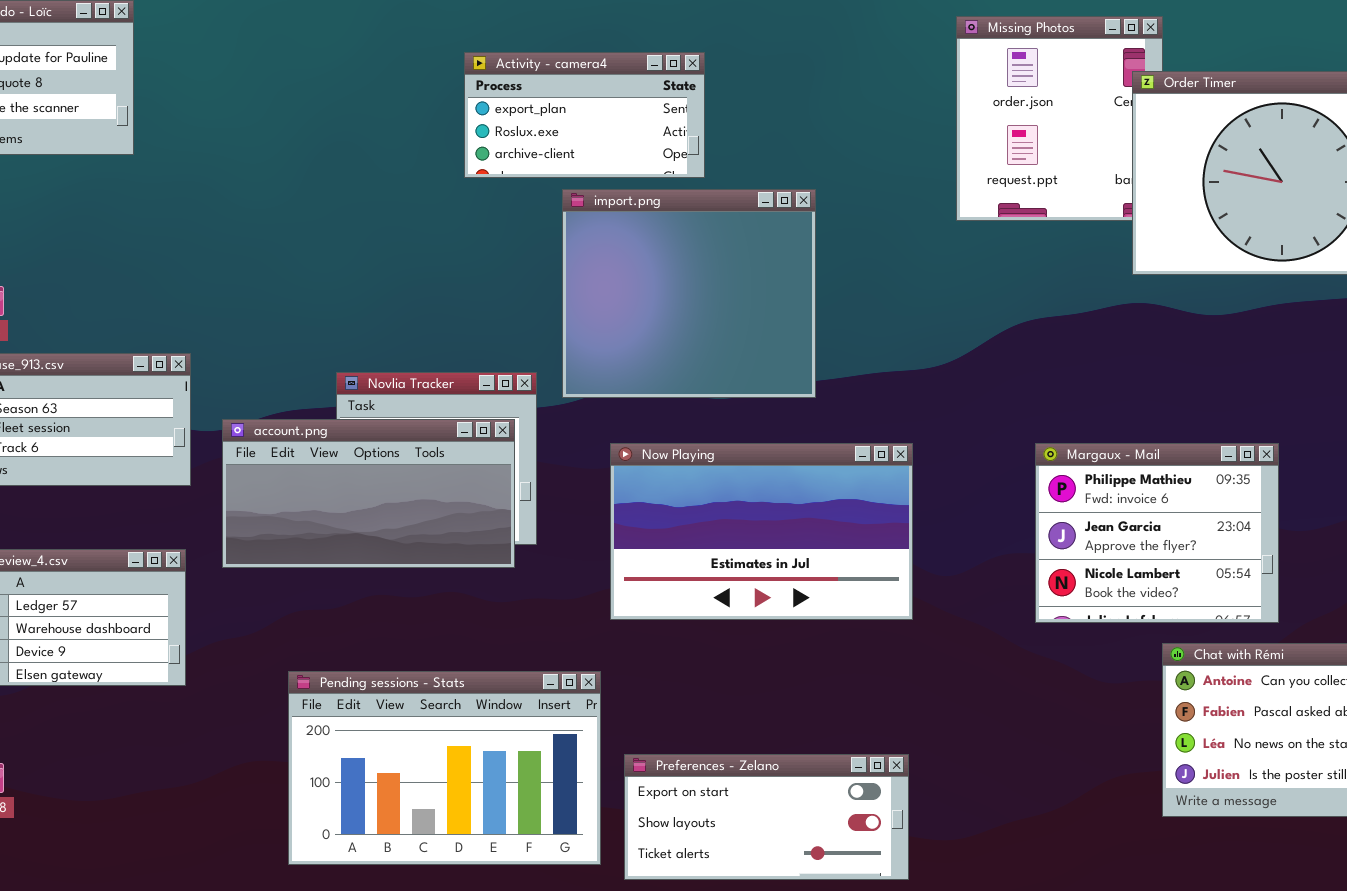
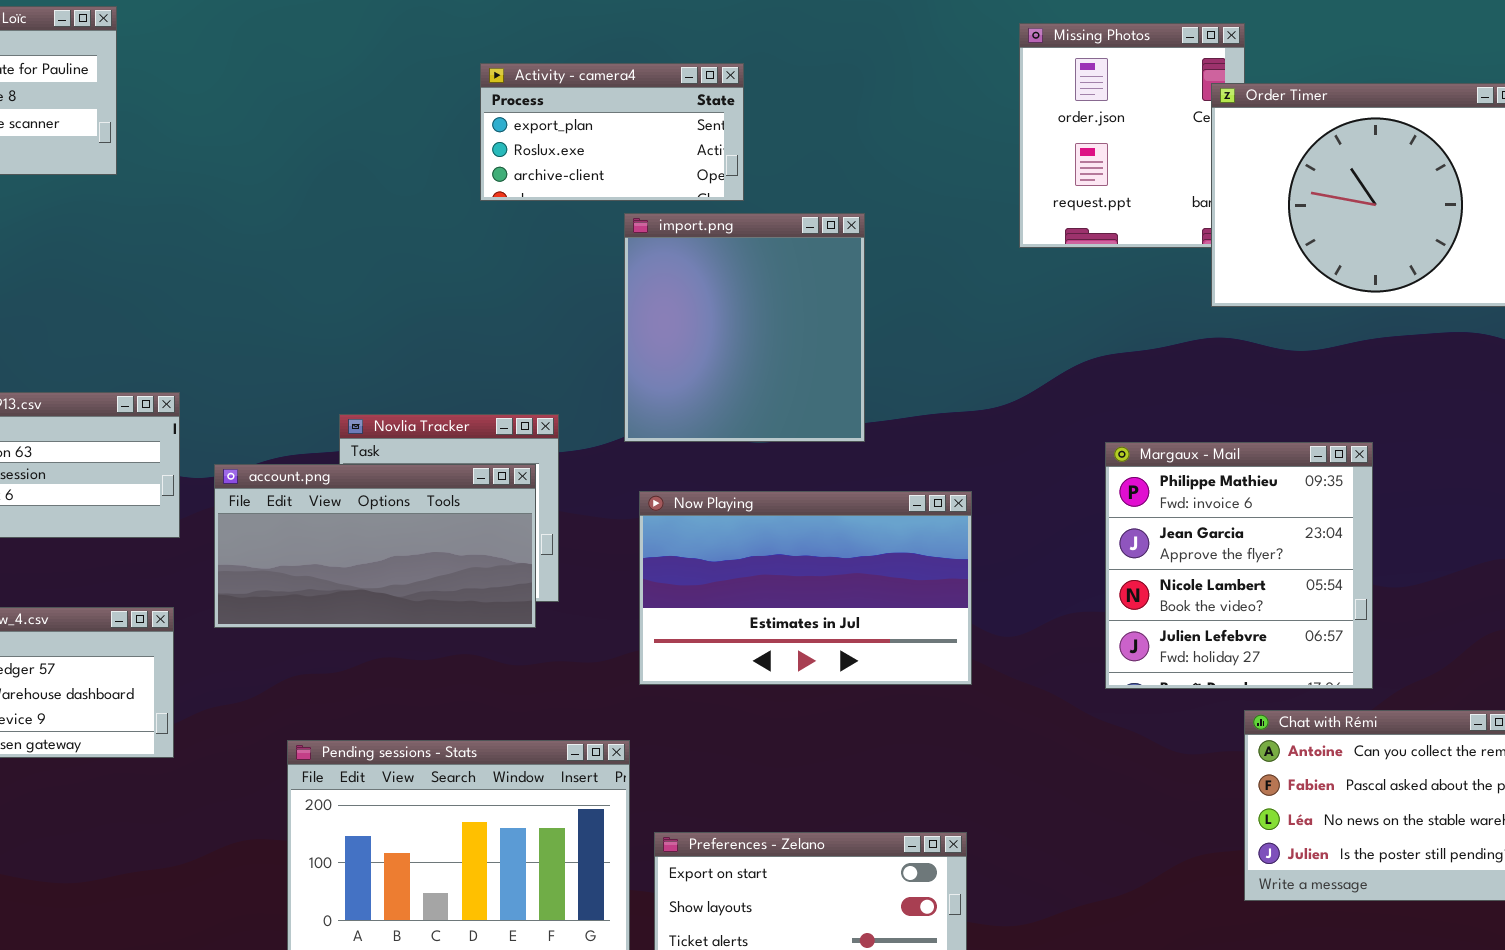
import.png: [562,189,816,398] -> [624,213,865,442], resized
Margaux - Mail: [1035,443,1279,623] -> [1105,442,1373,689], resized

